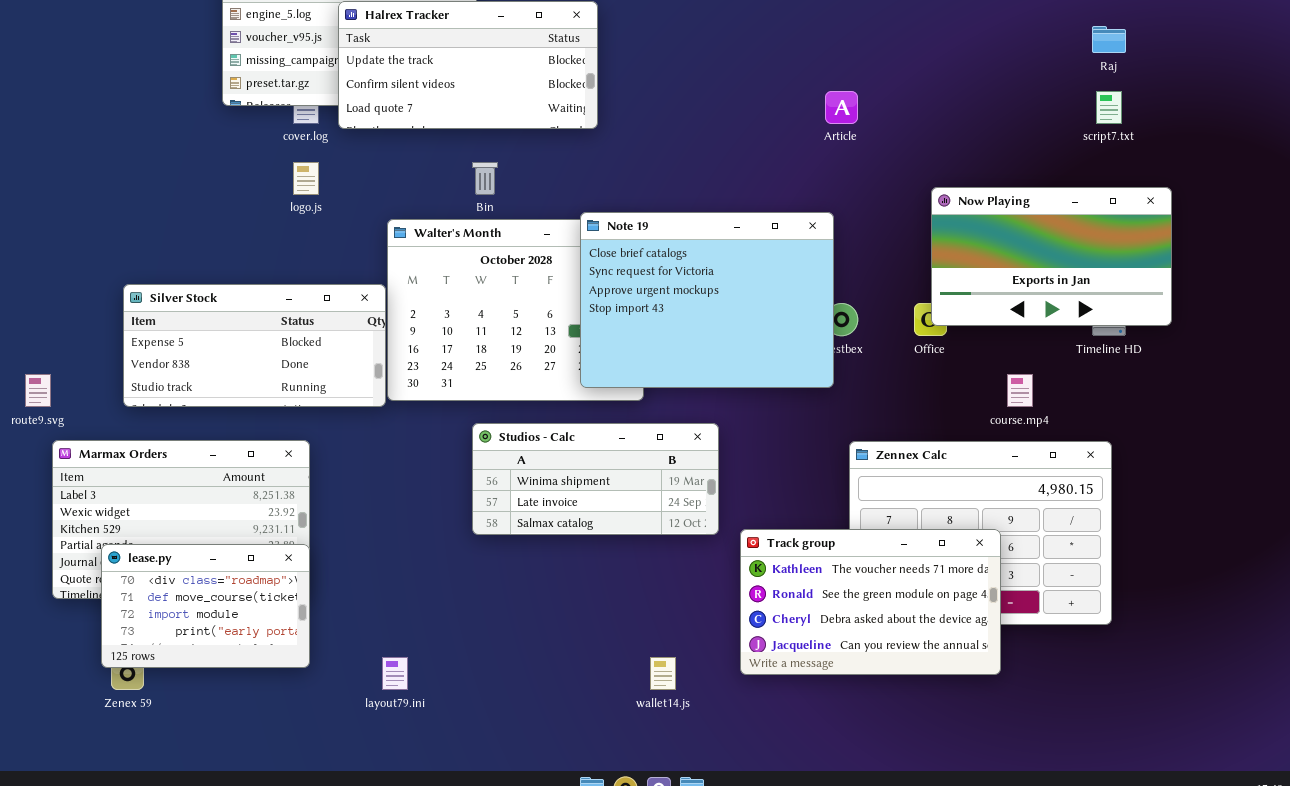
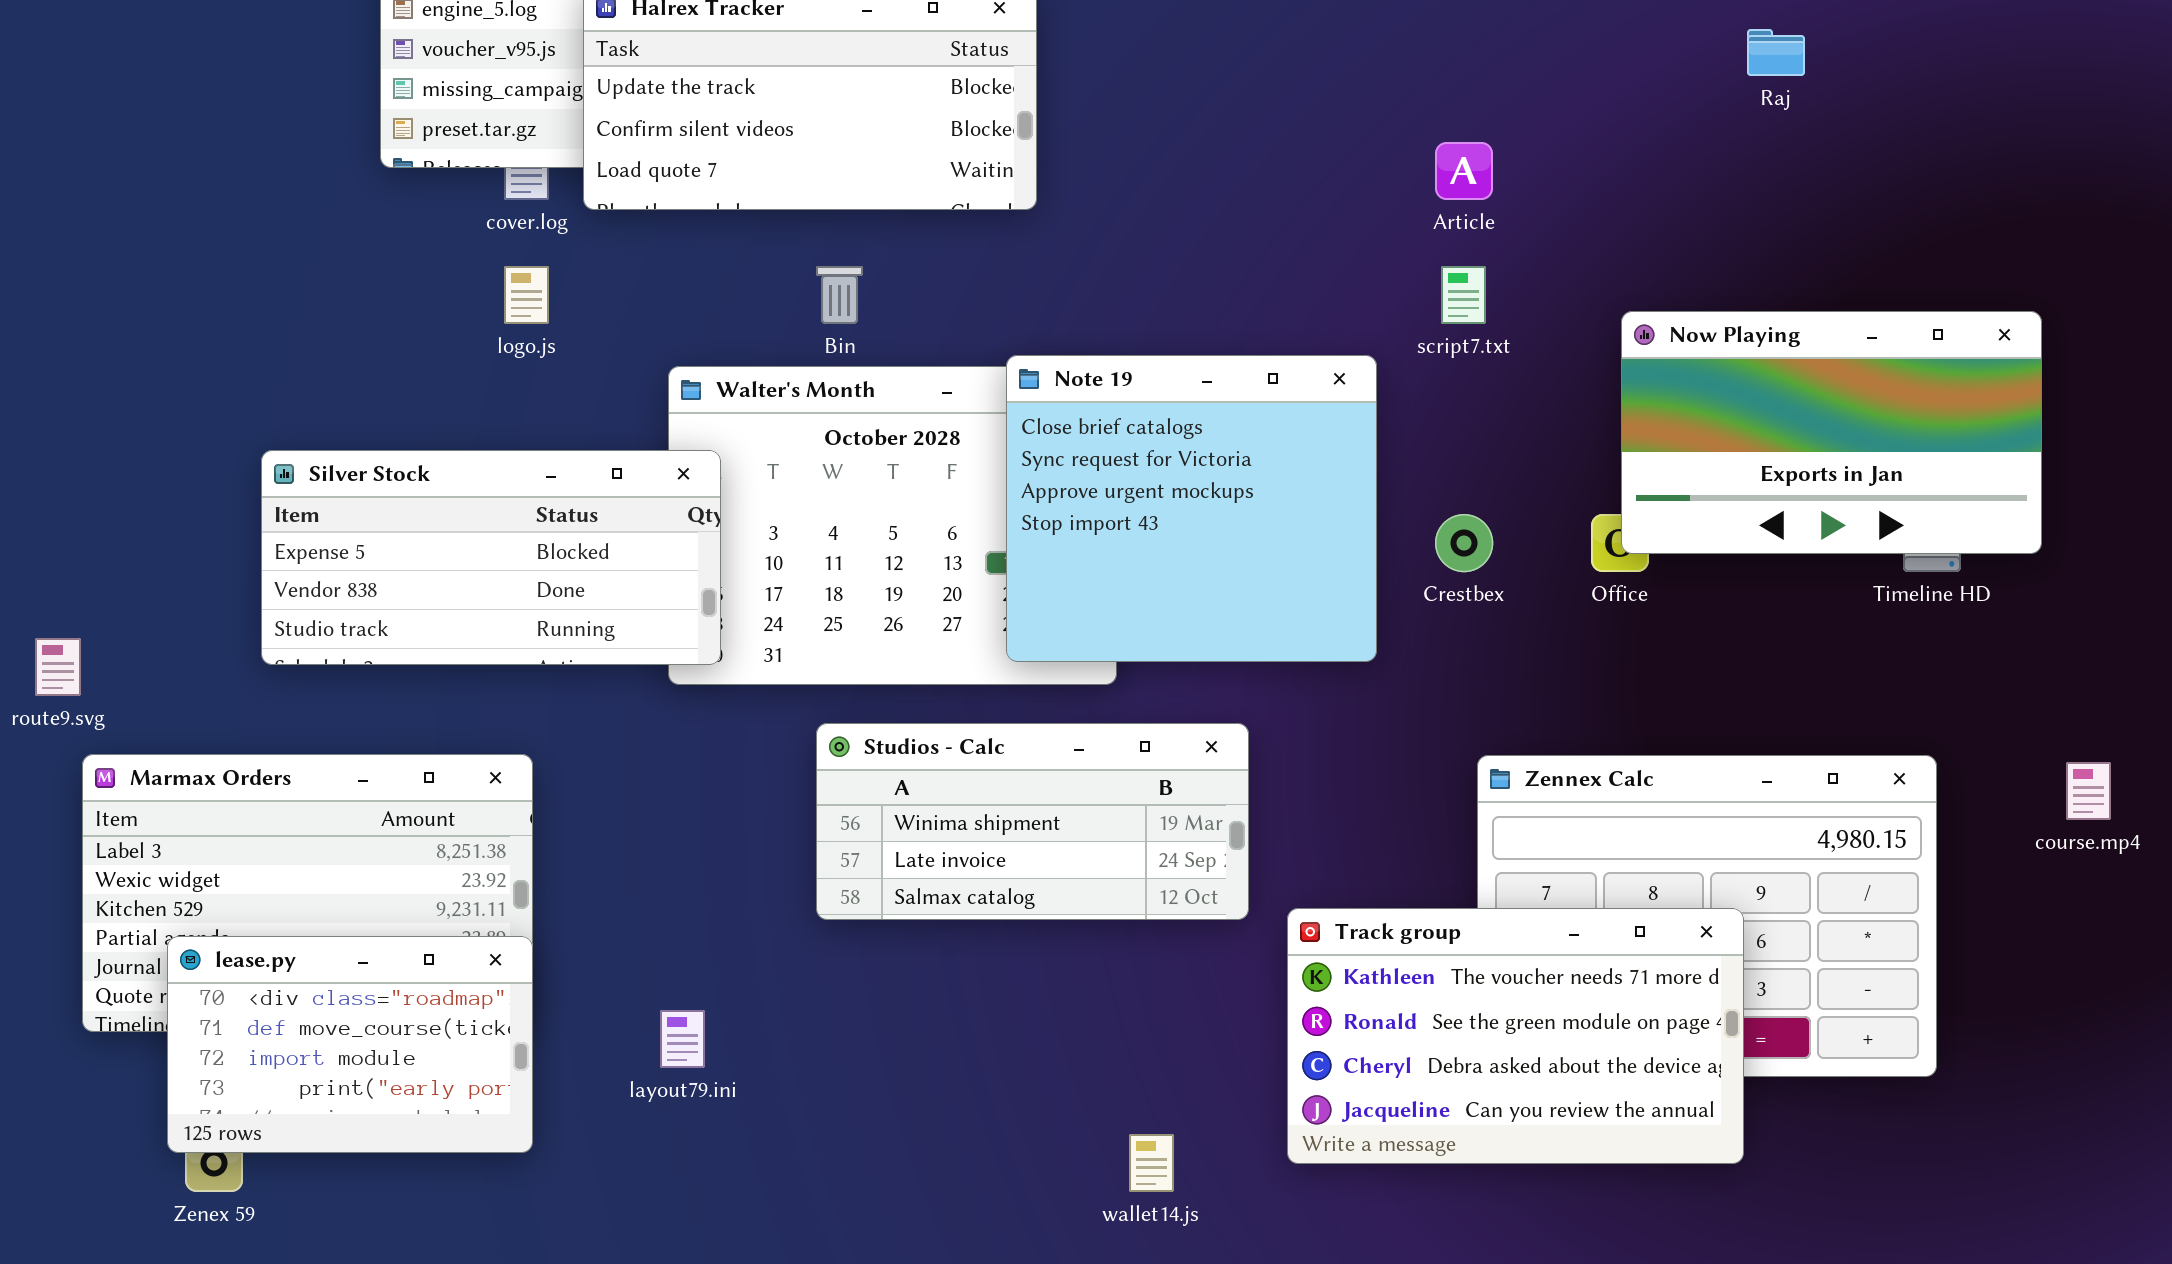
Raj: [1092,26,1126,53] -> [1747,29,1805,76], moved
script7.txt: [1096,91,1122,124] -> [1441,266,1486,324], moved
Note 19: [580,212,834,388] -> [1006,355,1377,662], resized
Silver Stock: [123,284,386,407] -> [261,450,721,665], moved
course.mp4: [1007,374,1033,407] -> [2066,762,2111,820], moved
layout79.ini: [382,657,408,690] -> [660,1010,705,1068], moved

